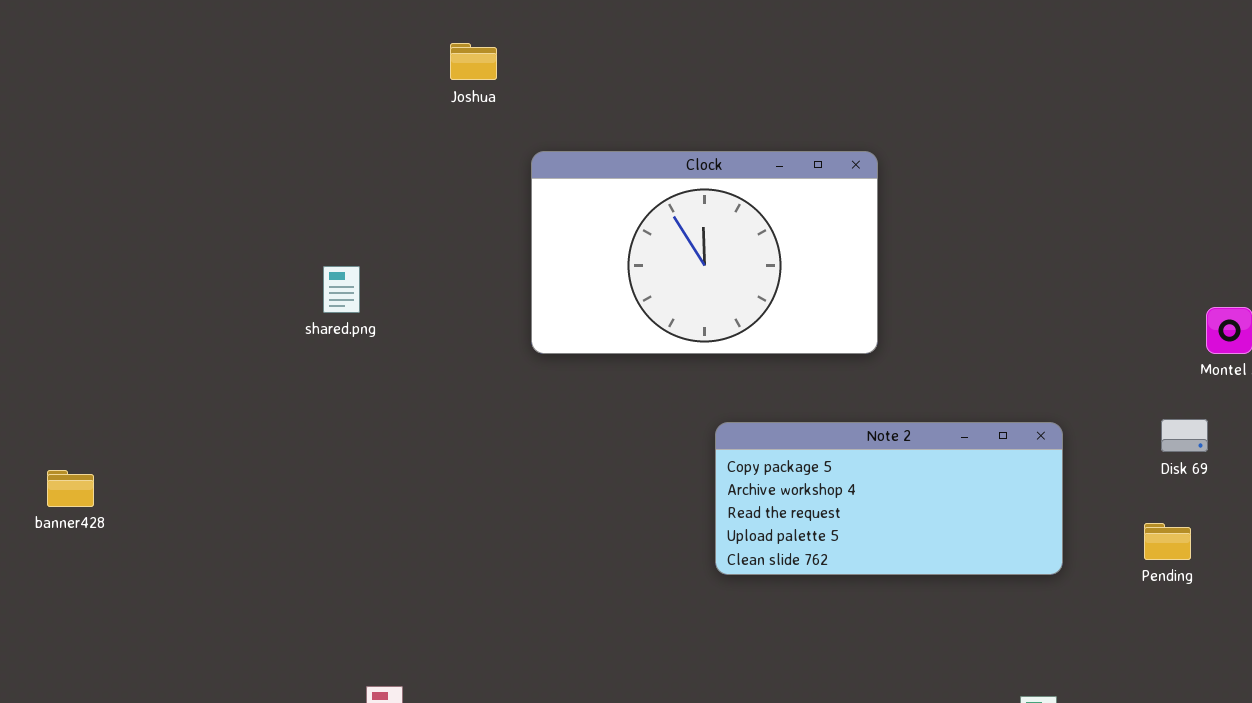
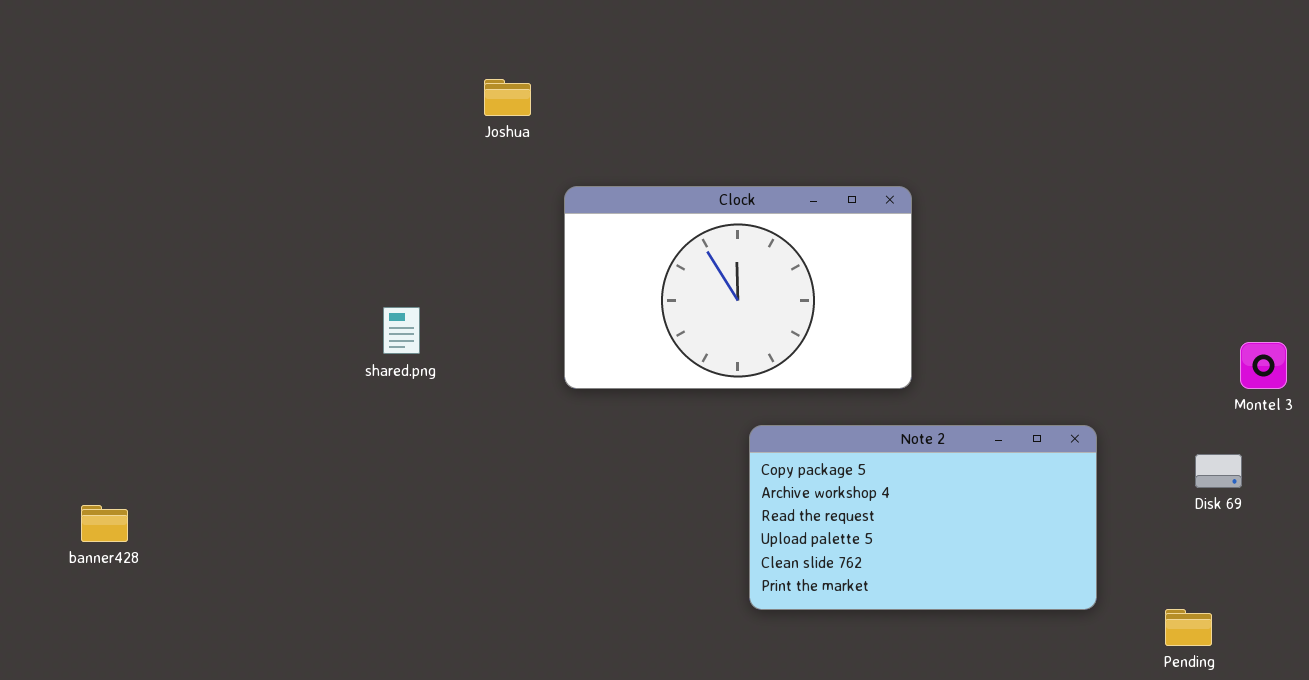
shared.png: [323,266,360,313] -> [383,307,420,354], moved
Note 2: [715,422,1063,575] -> [749,425,1097,610], resized
Pending: [1144,523,1191,560] -> [1165,609,1212,646], moved

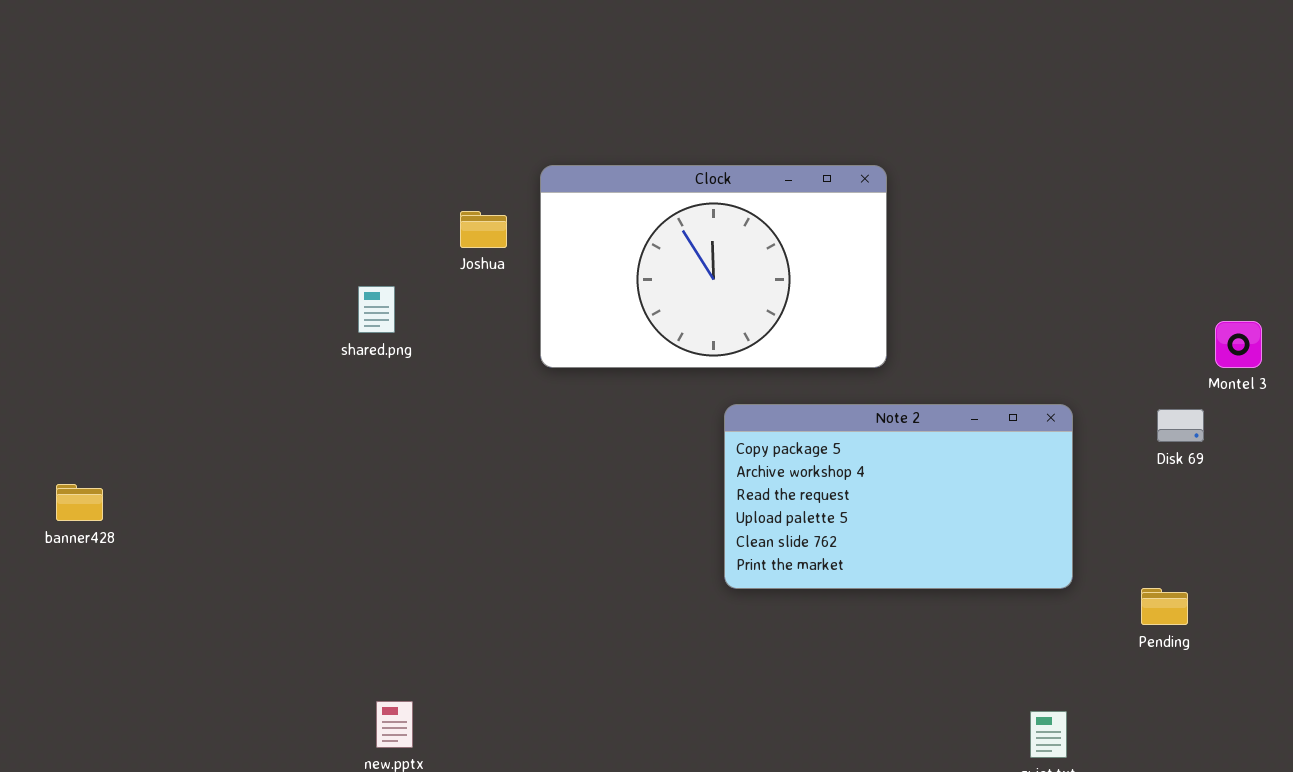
Joshua: [484,79,531,116] -> [460,211,507,248], moved
Disk 69: [1195,454,1242,488] -> [1157,409,1204,442], moved

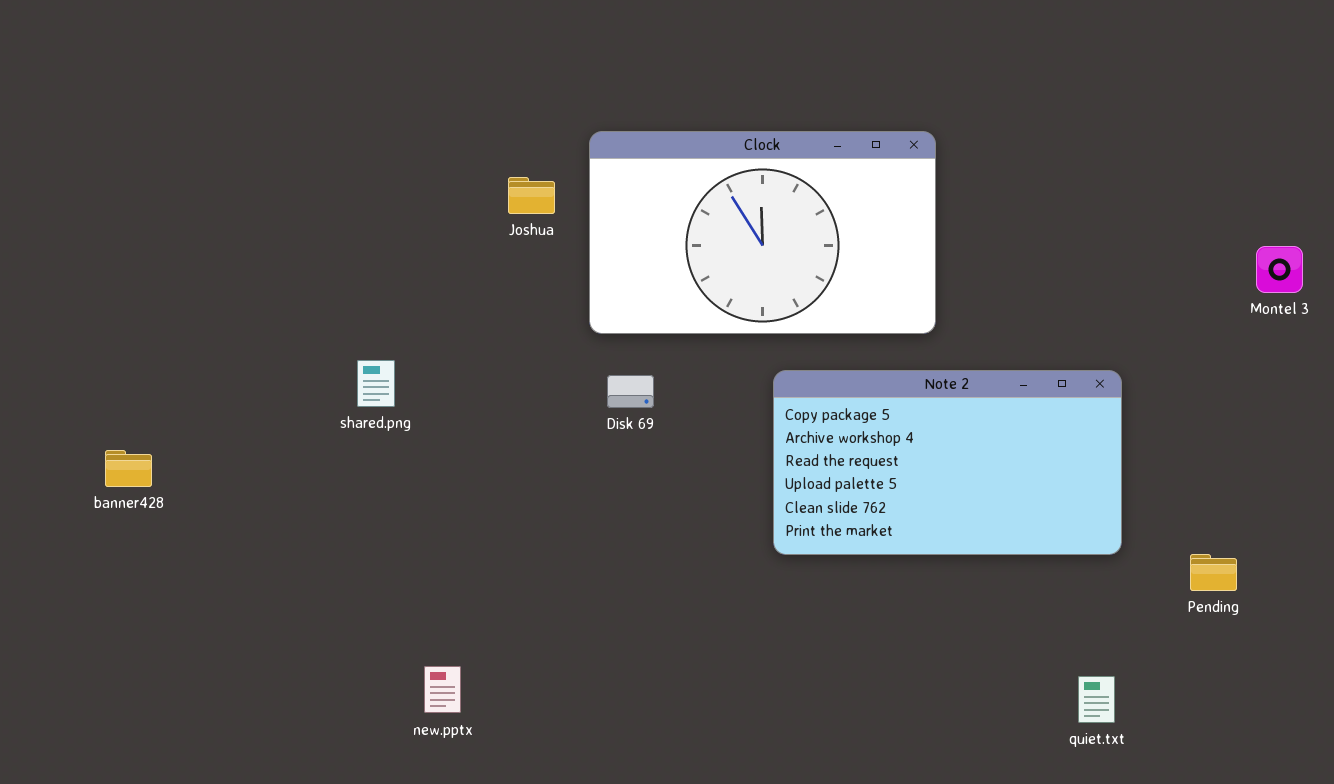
shared.png: [358,286,395,333] -> [357,360,395,407], moved
Montel 3: [1215,321,1262,368] -> [1256,246,1303,293], moved
Disk 69: [1157,409,1204,442] -> [607,375,654,408], moved

